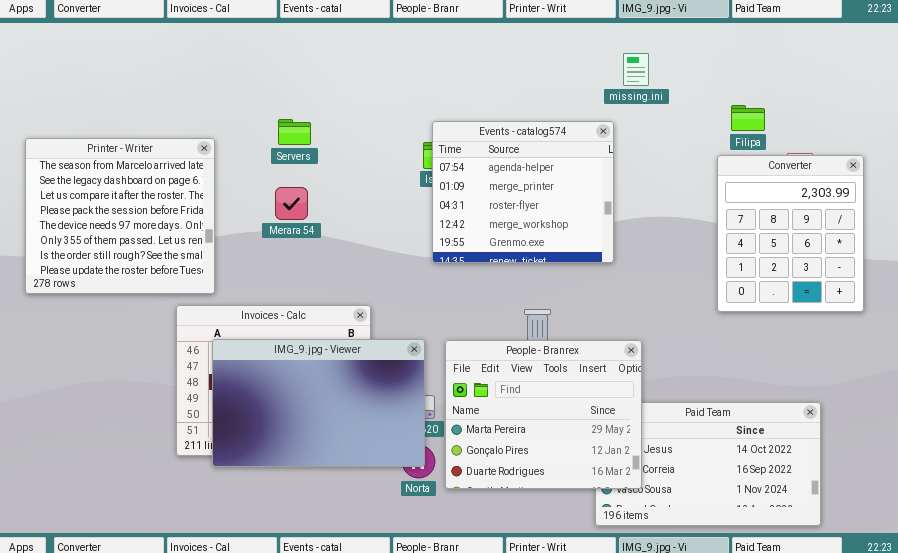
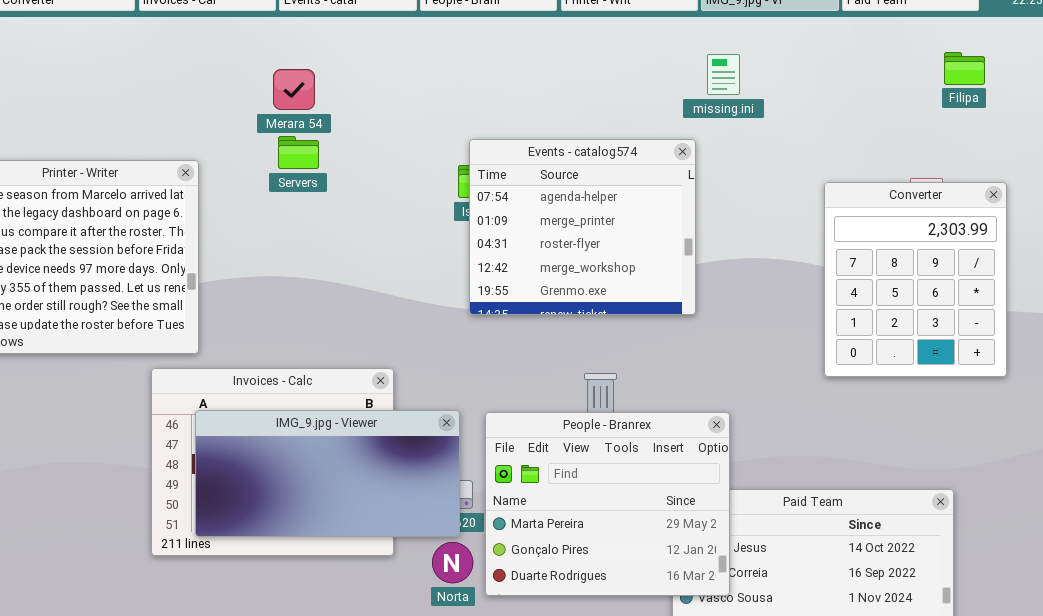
Filipa: [731,105,765,131] -> [944,52,985,85], moved
Merara 54: [275,187,308,220] -> [273,69,315,110], moved
IMG_9.jpg - Viewer: [212,339,425,467] -> [195,410,460,537], resized

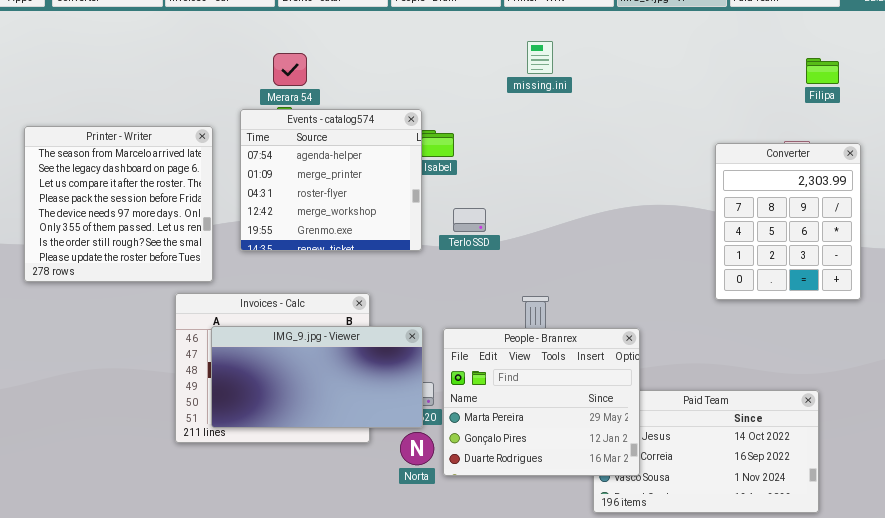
Filipa: [944,52,985,85] -> [806,58,839,84], moved
missing.ini: [707,54,740,95] -> [527,41,553,74], moved
Events - catalog574: [469,139,696,315] -> [240,109,422,251], moved

